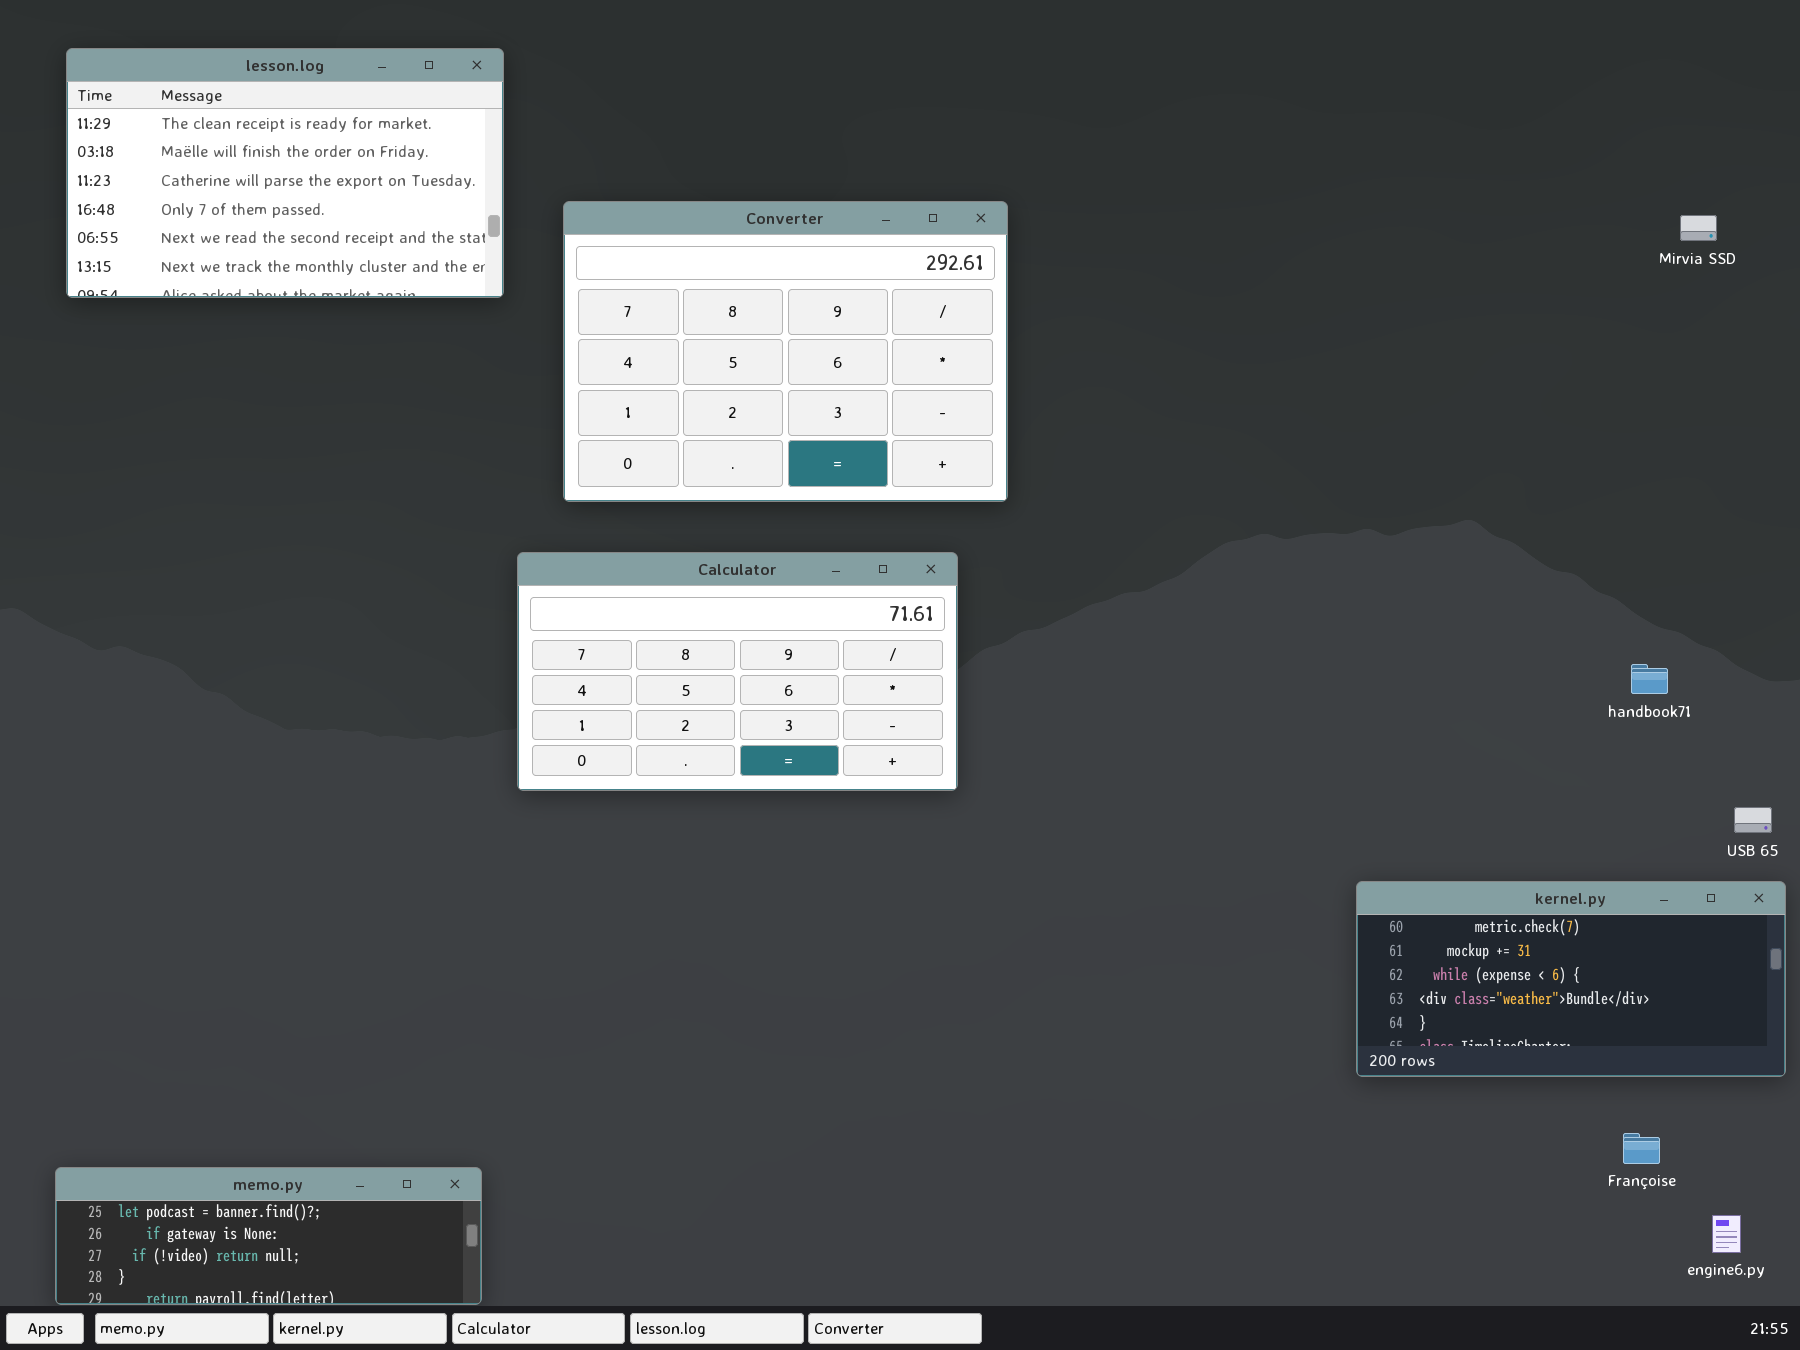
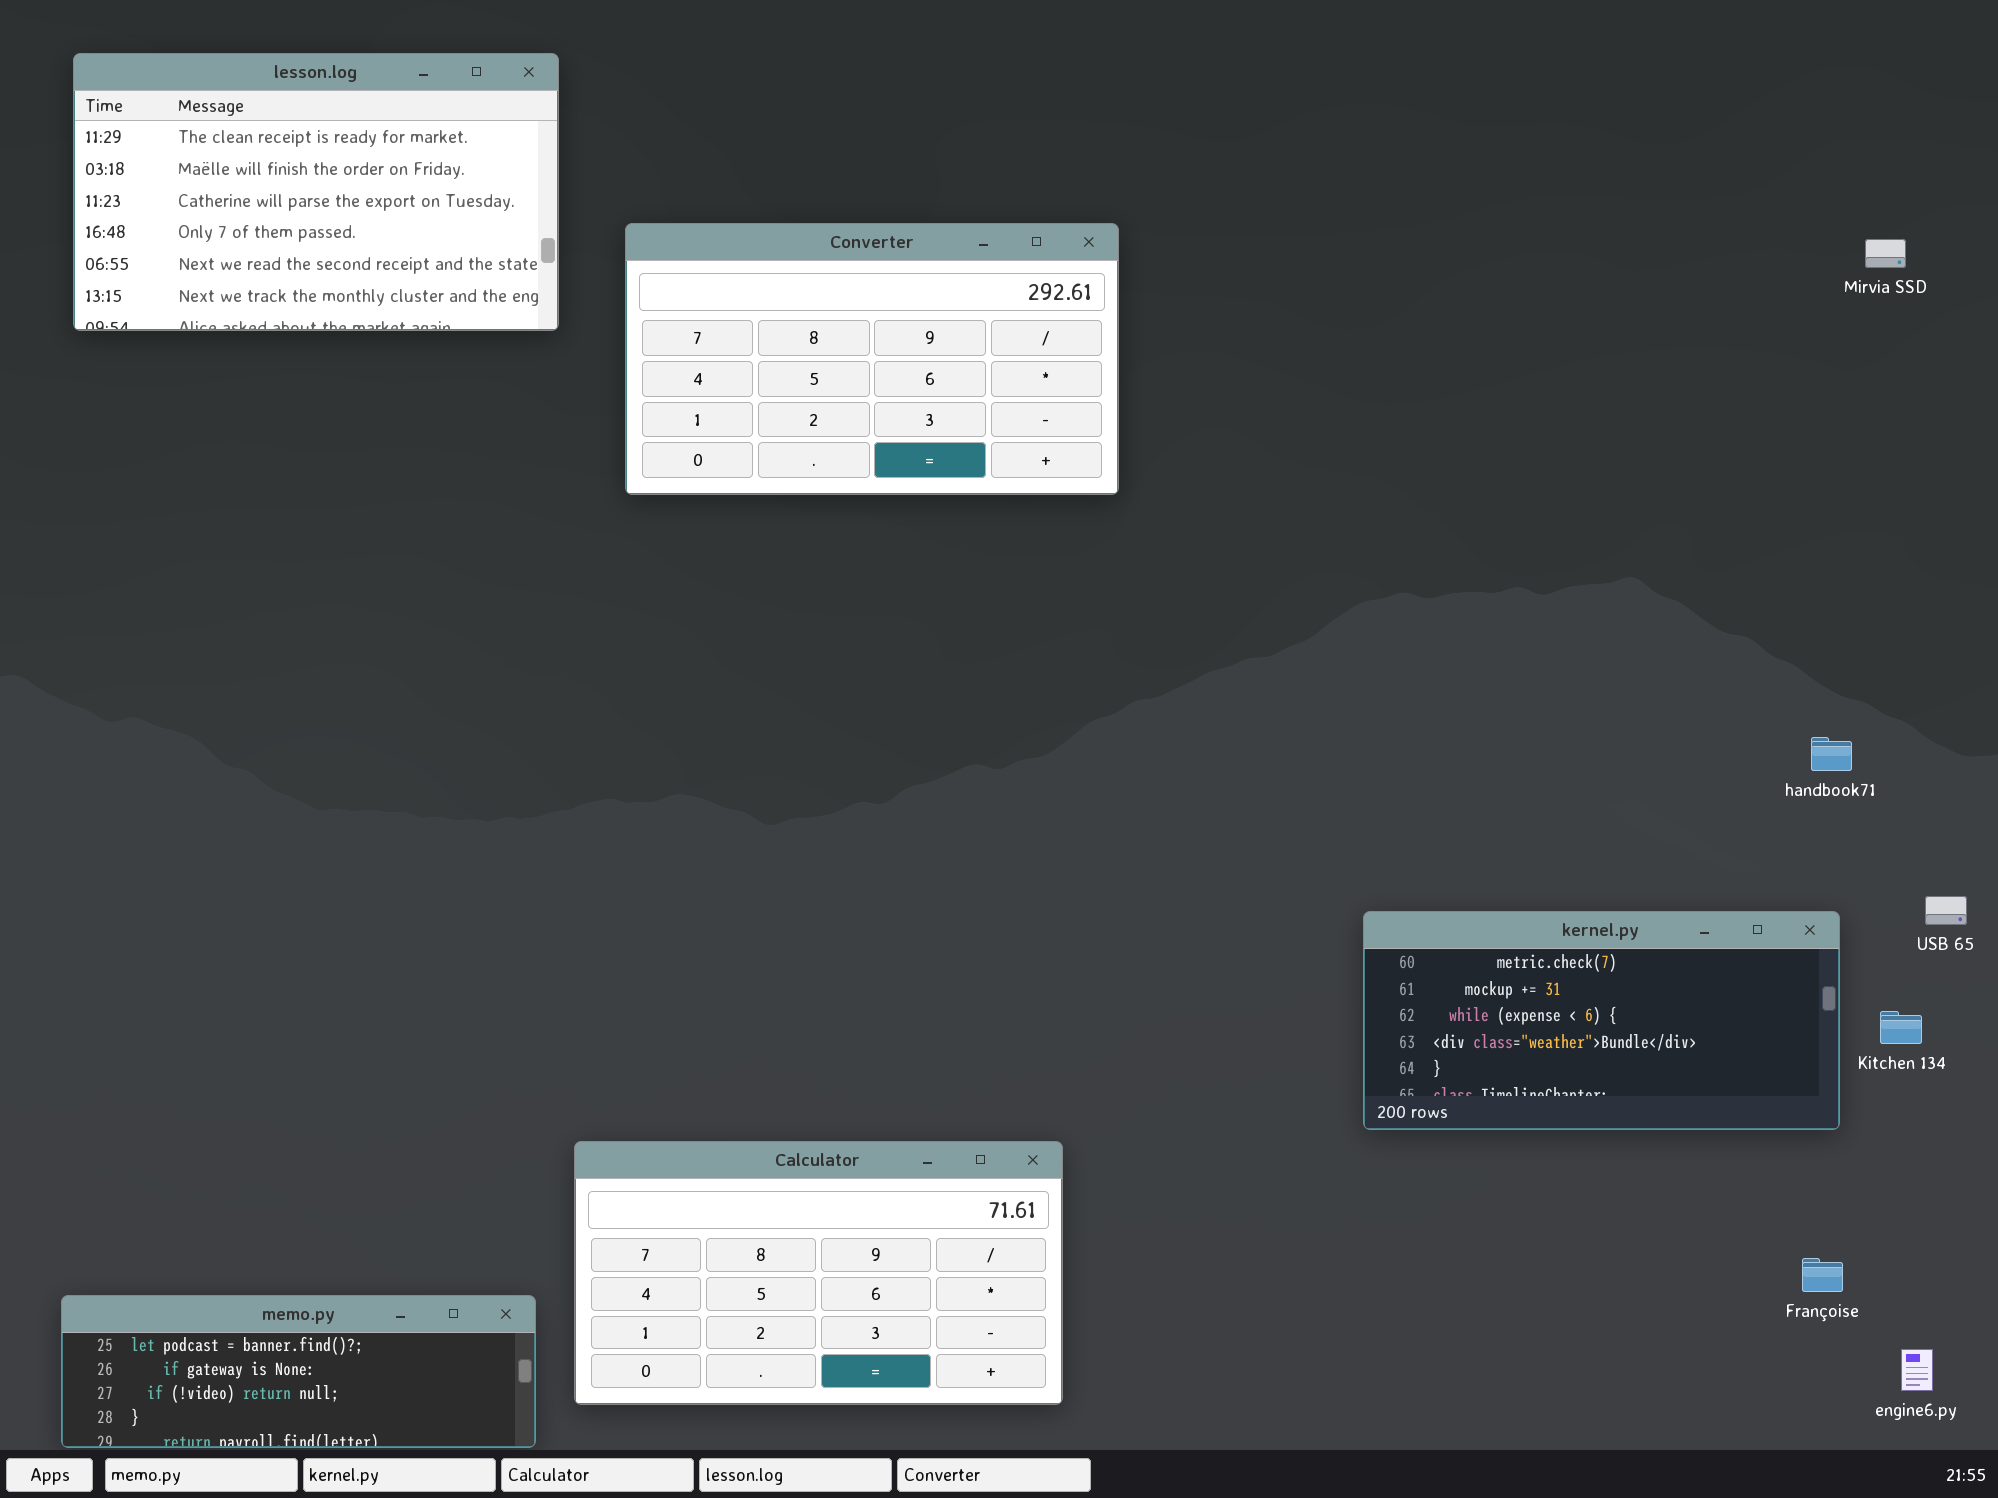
Converter: [563,201,1008,502] -> [625,223,1119,495], resized
Calculator: [517,552,958,791] -> [574,1141,1063,1405], moved
kernel.py: [1356,881,1786,1077] -> [1363,911,1840,1130], moved

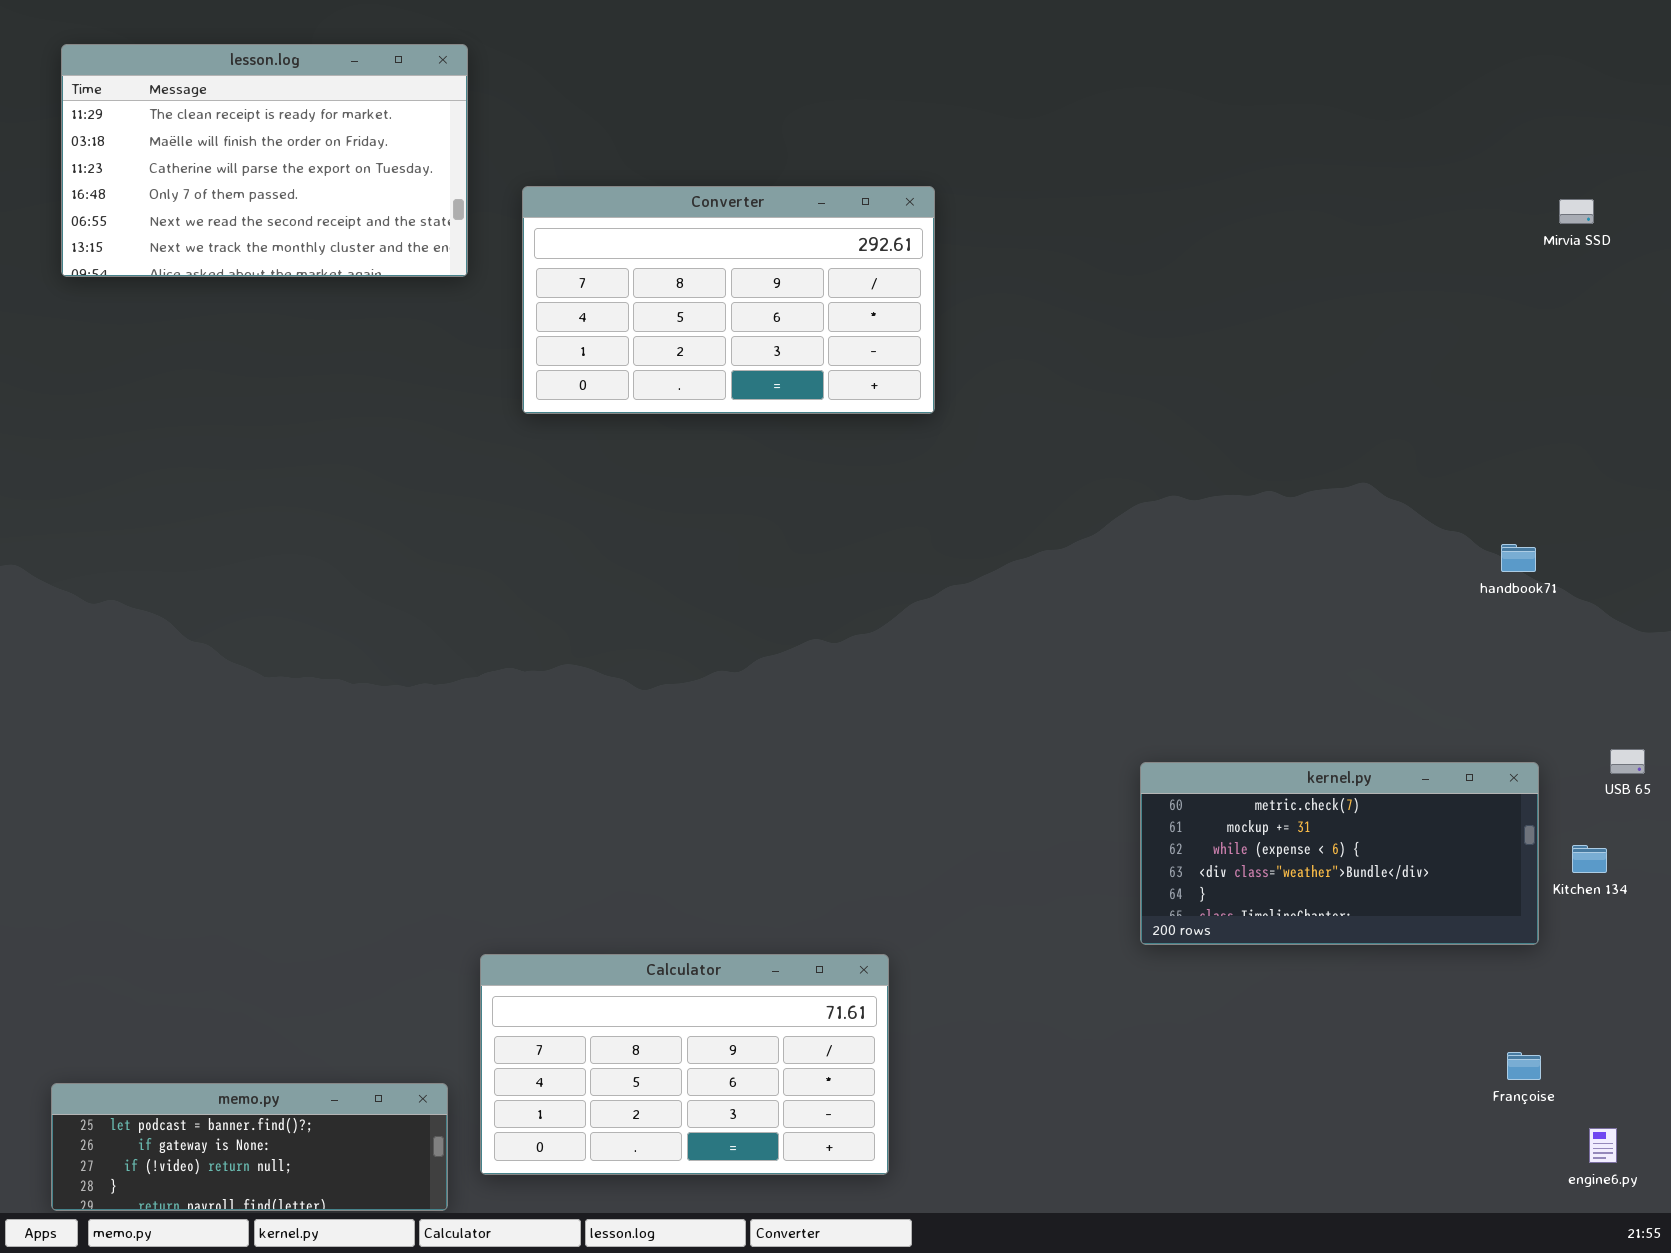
handbook71: [1811,737,1852,771] -> [1501,544,1536,572], moved

